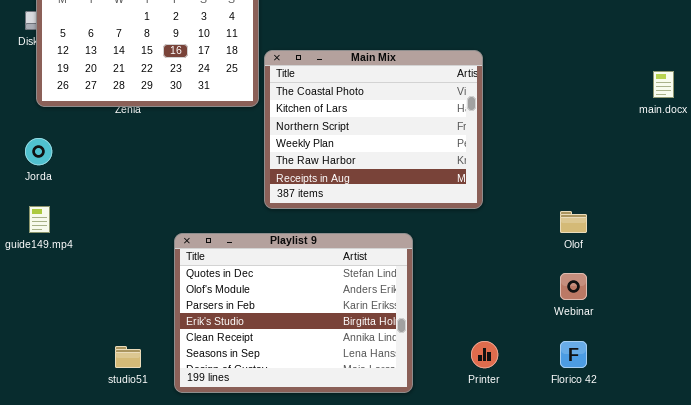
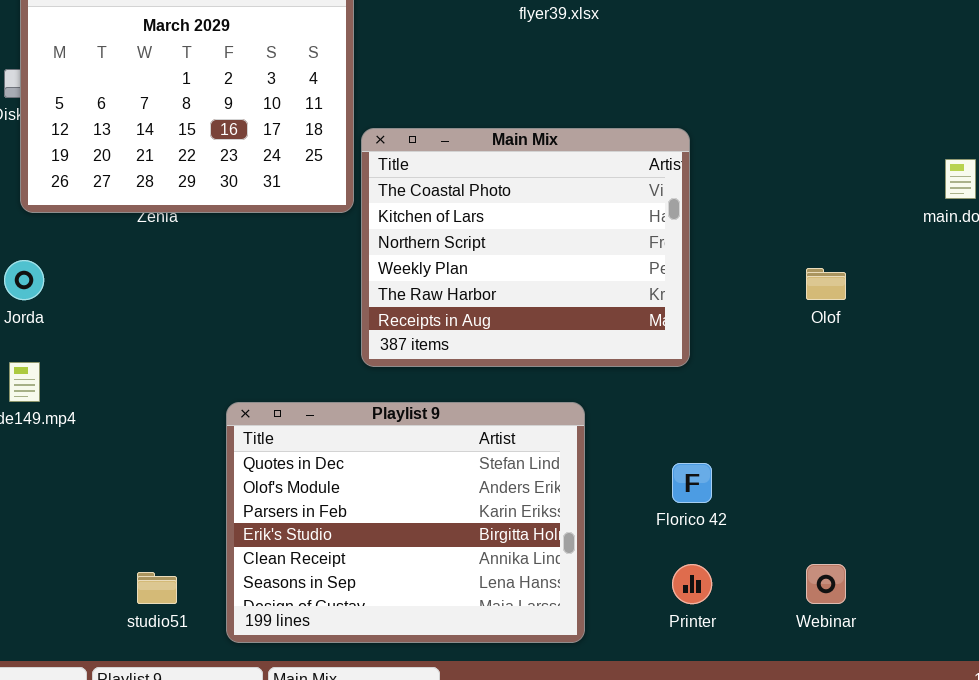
Olof: [560,211,587,233] -> [806,268,846,300], moved
Webinar: [560,273,587,300] -> [806,564,846,604], moved
Florico 42: [560,341,587,368] -> [672,463,712,503], moved

